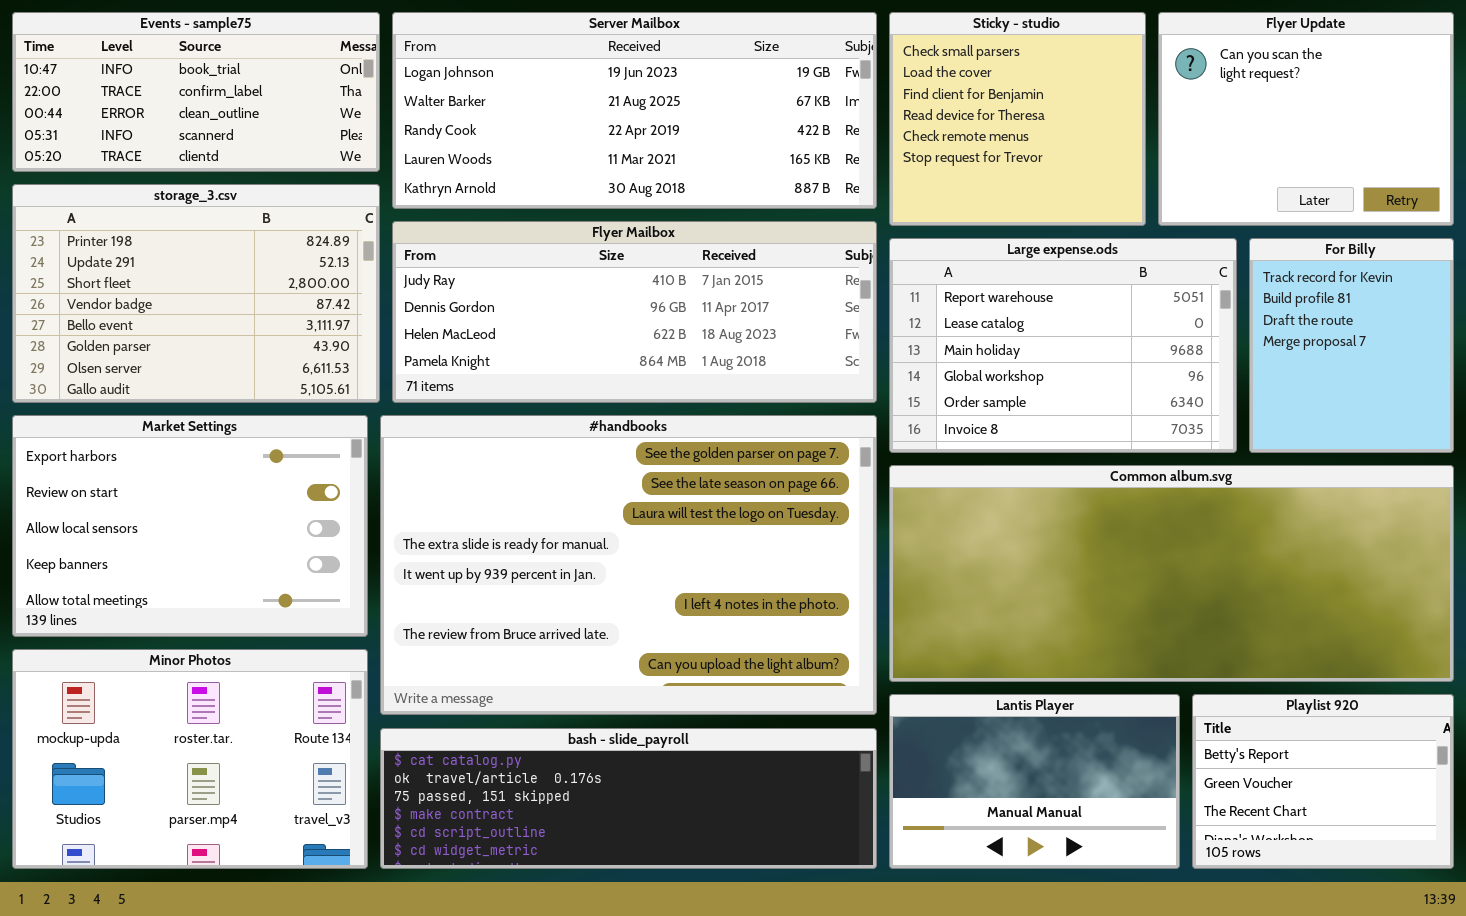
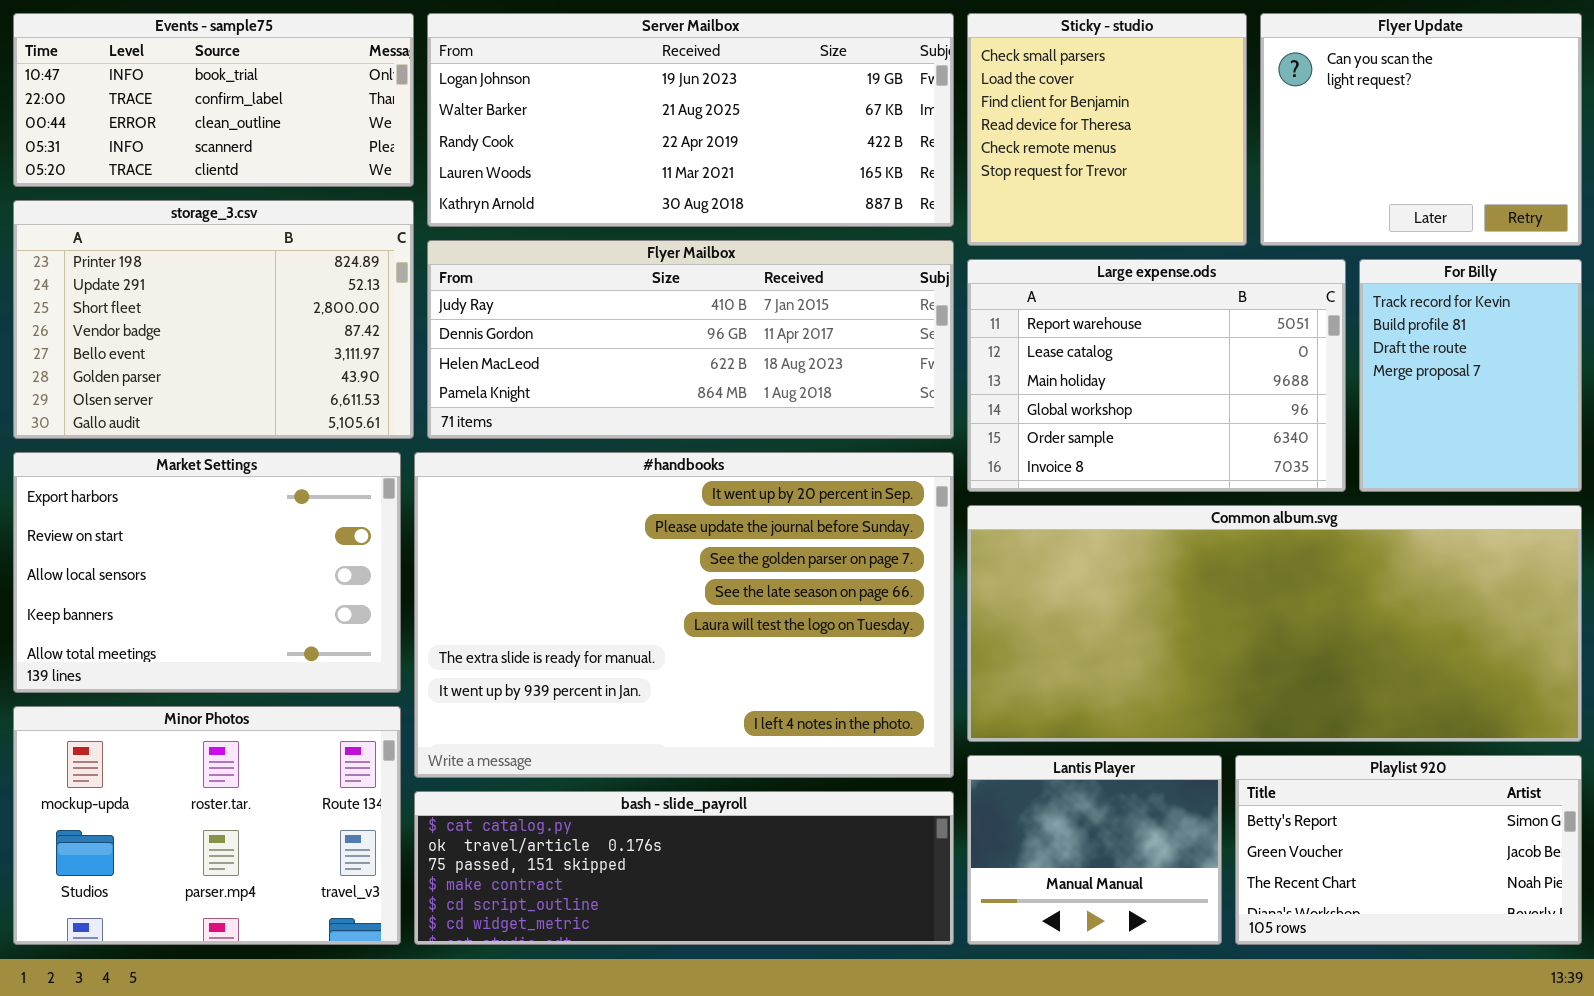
#handbooks: [380,415,877,715] -> [414,452,954,778], scrolled up 2 rows
Lantis Player: [889,694,1180,869] -> [967,755,1222,945], resized
Playlist 920: [1192,694,1454,869] -> [1235,755,1582,945], resized

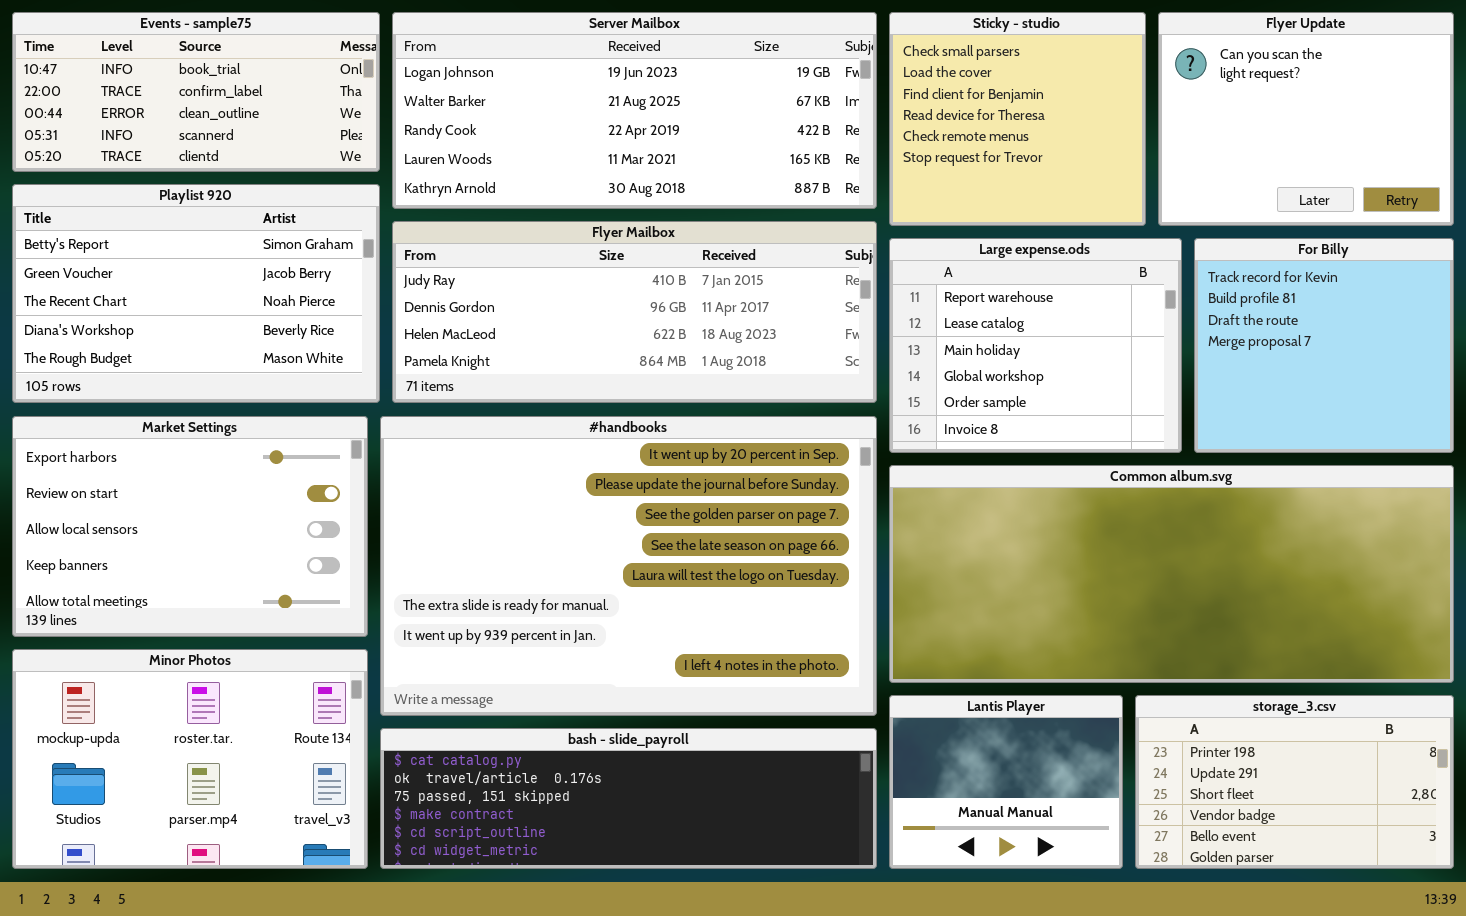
storage_3.csv: [13,200,414,439] -> [1135,695,1454,869], moved, resized
Large expense.ods: [967,259,1346,492] -> [889,238,1182,453], resized
For Billy: [1359,259,1582,492] -> [1194,238,1454,453], resized
Playlist 920: [1235,755,1582,945] -> [12,184,380,403], moved, resized

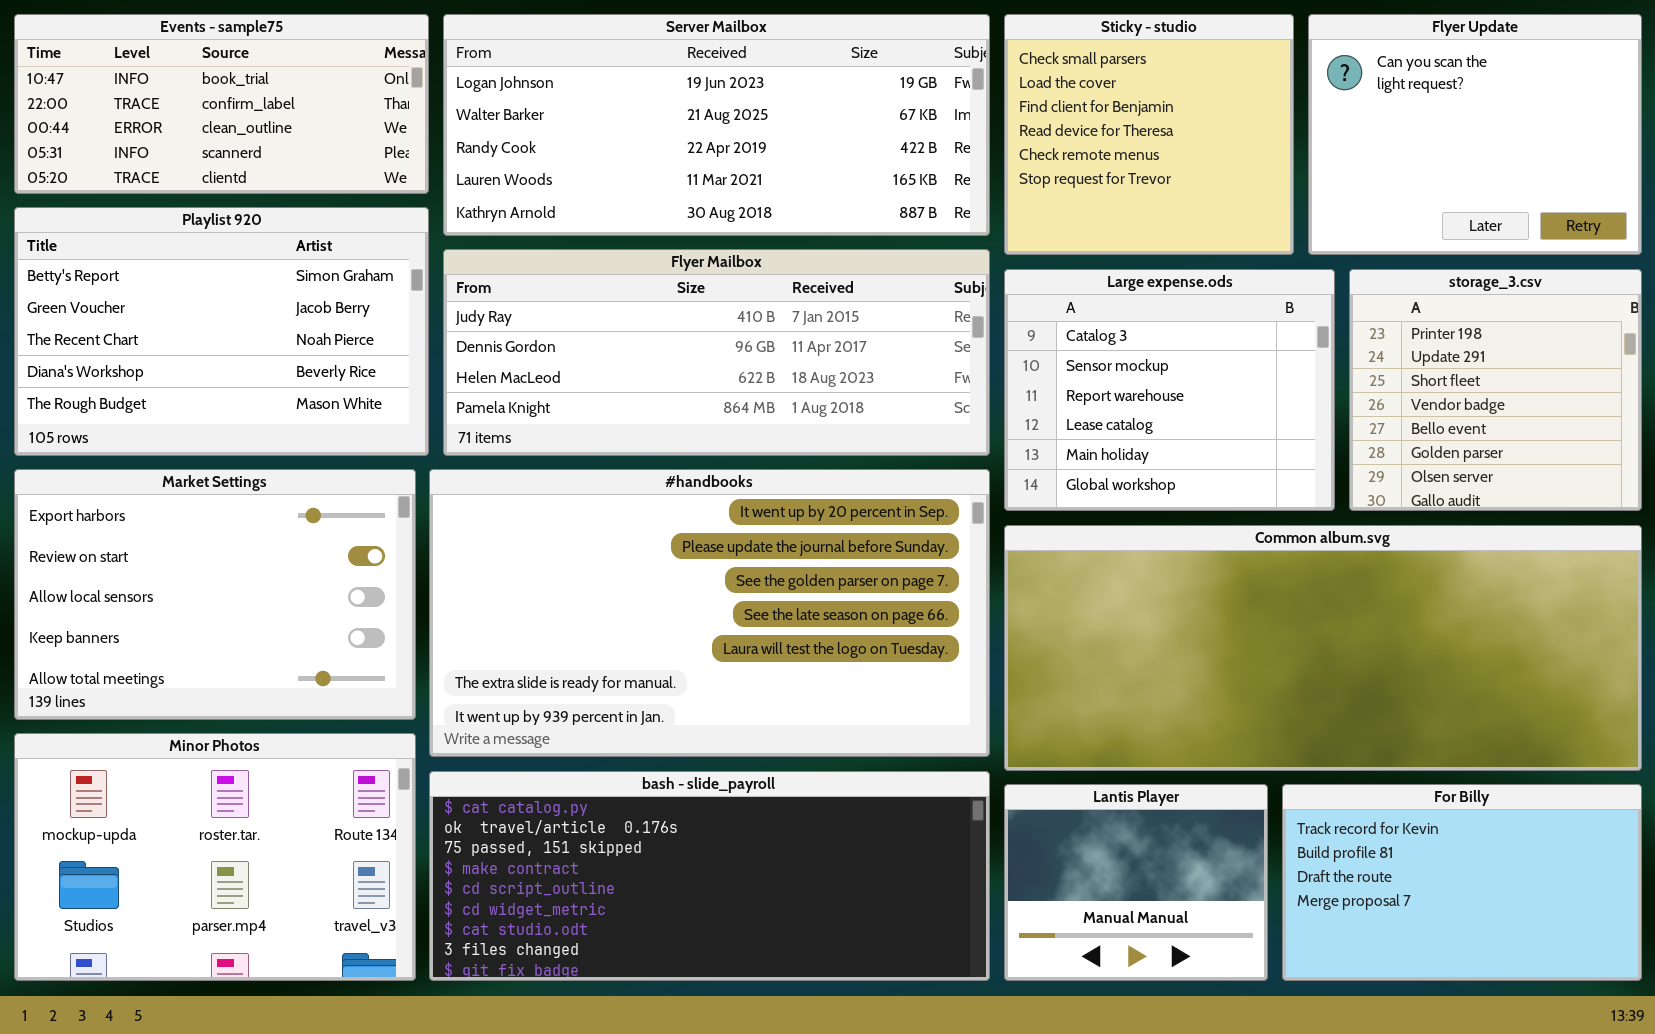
Large expense.ods: [889,238,1182,453] -> [1004,269,1335,511], scrolled up 2 rows
For Billy: [1194,238,1454,453] -> [1282,784,1642,981], moved, resized
#handbooks: [380,416,877,716] -> [429,469,990,757], resized
storage_3.csv: [1135,695,1454,869] -> [1349,269,1642,511], moved, resized
bash - slide_payroll: [380,728,877,869] -> [429,771,990,981], resized

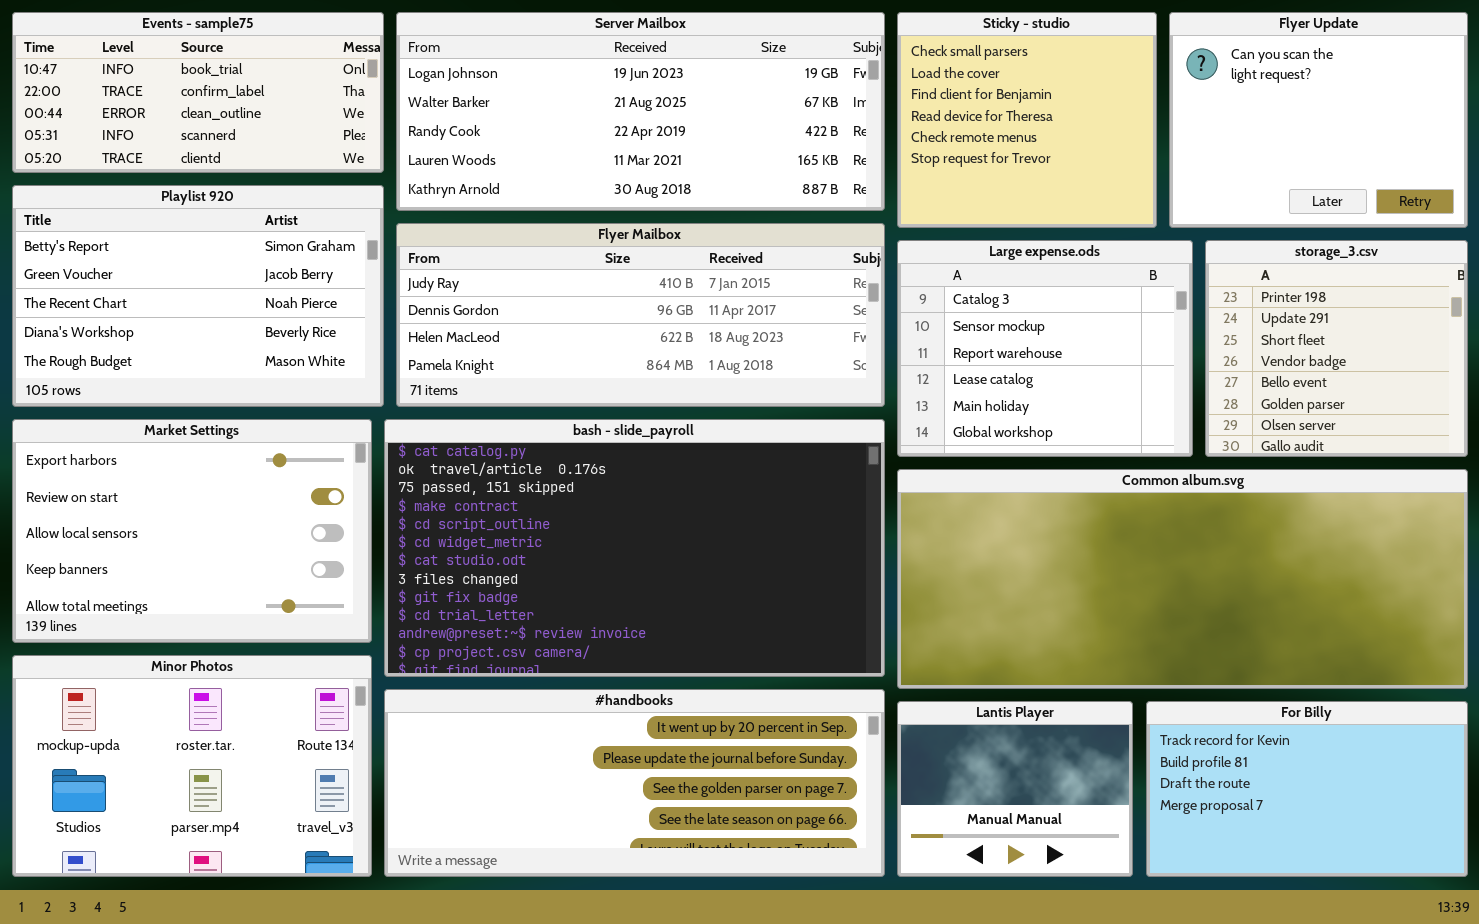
#handbooks: [429,469,990,757] -> [384,689,885,877], moved, resized
bash - slide_payroll: [429,771,990,981] -> [384,419,885,677], moved, resized

